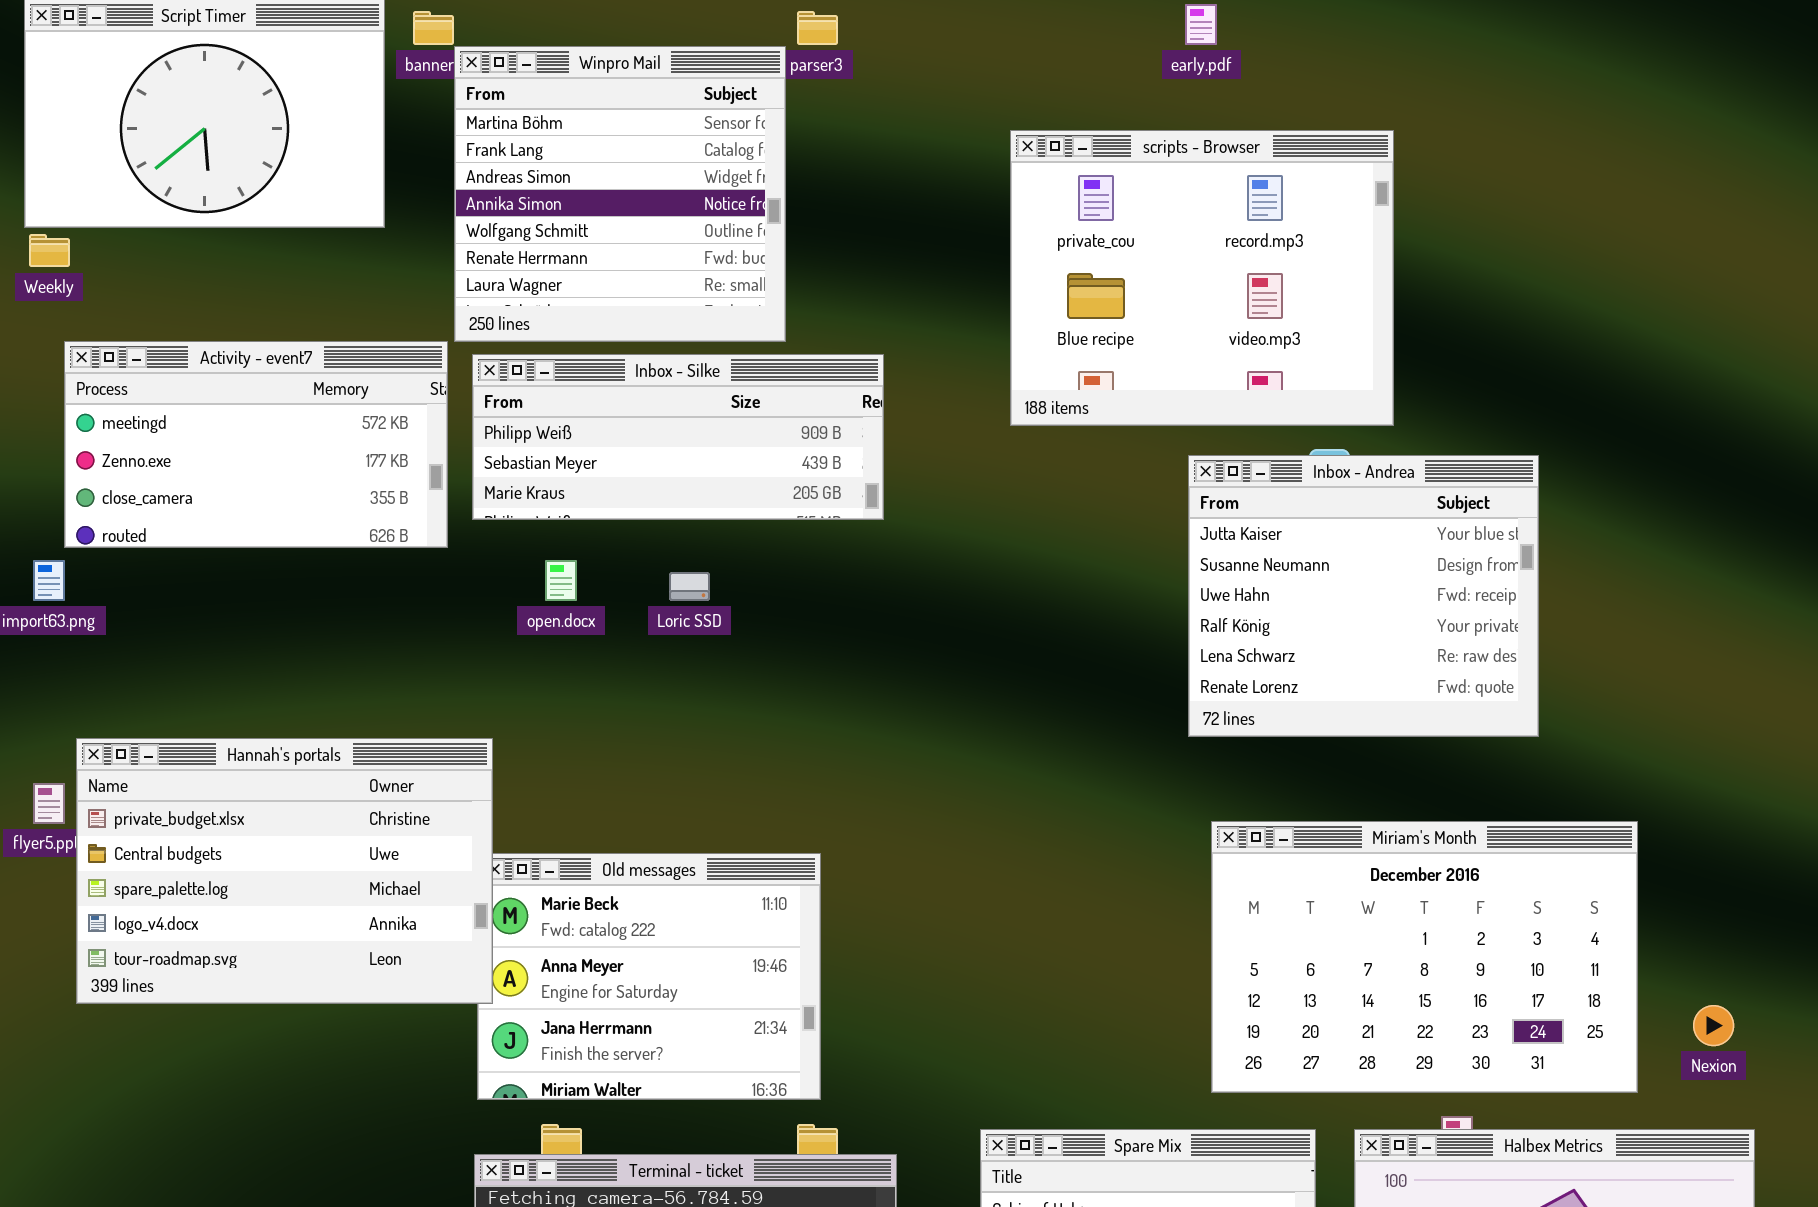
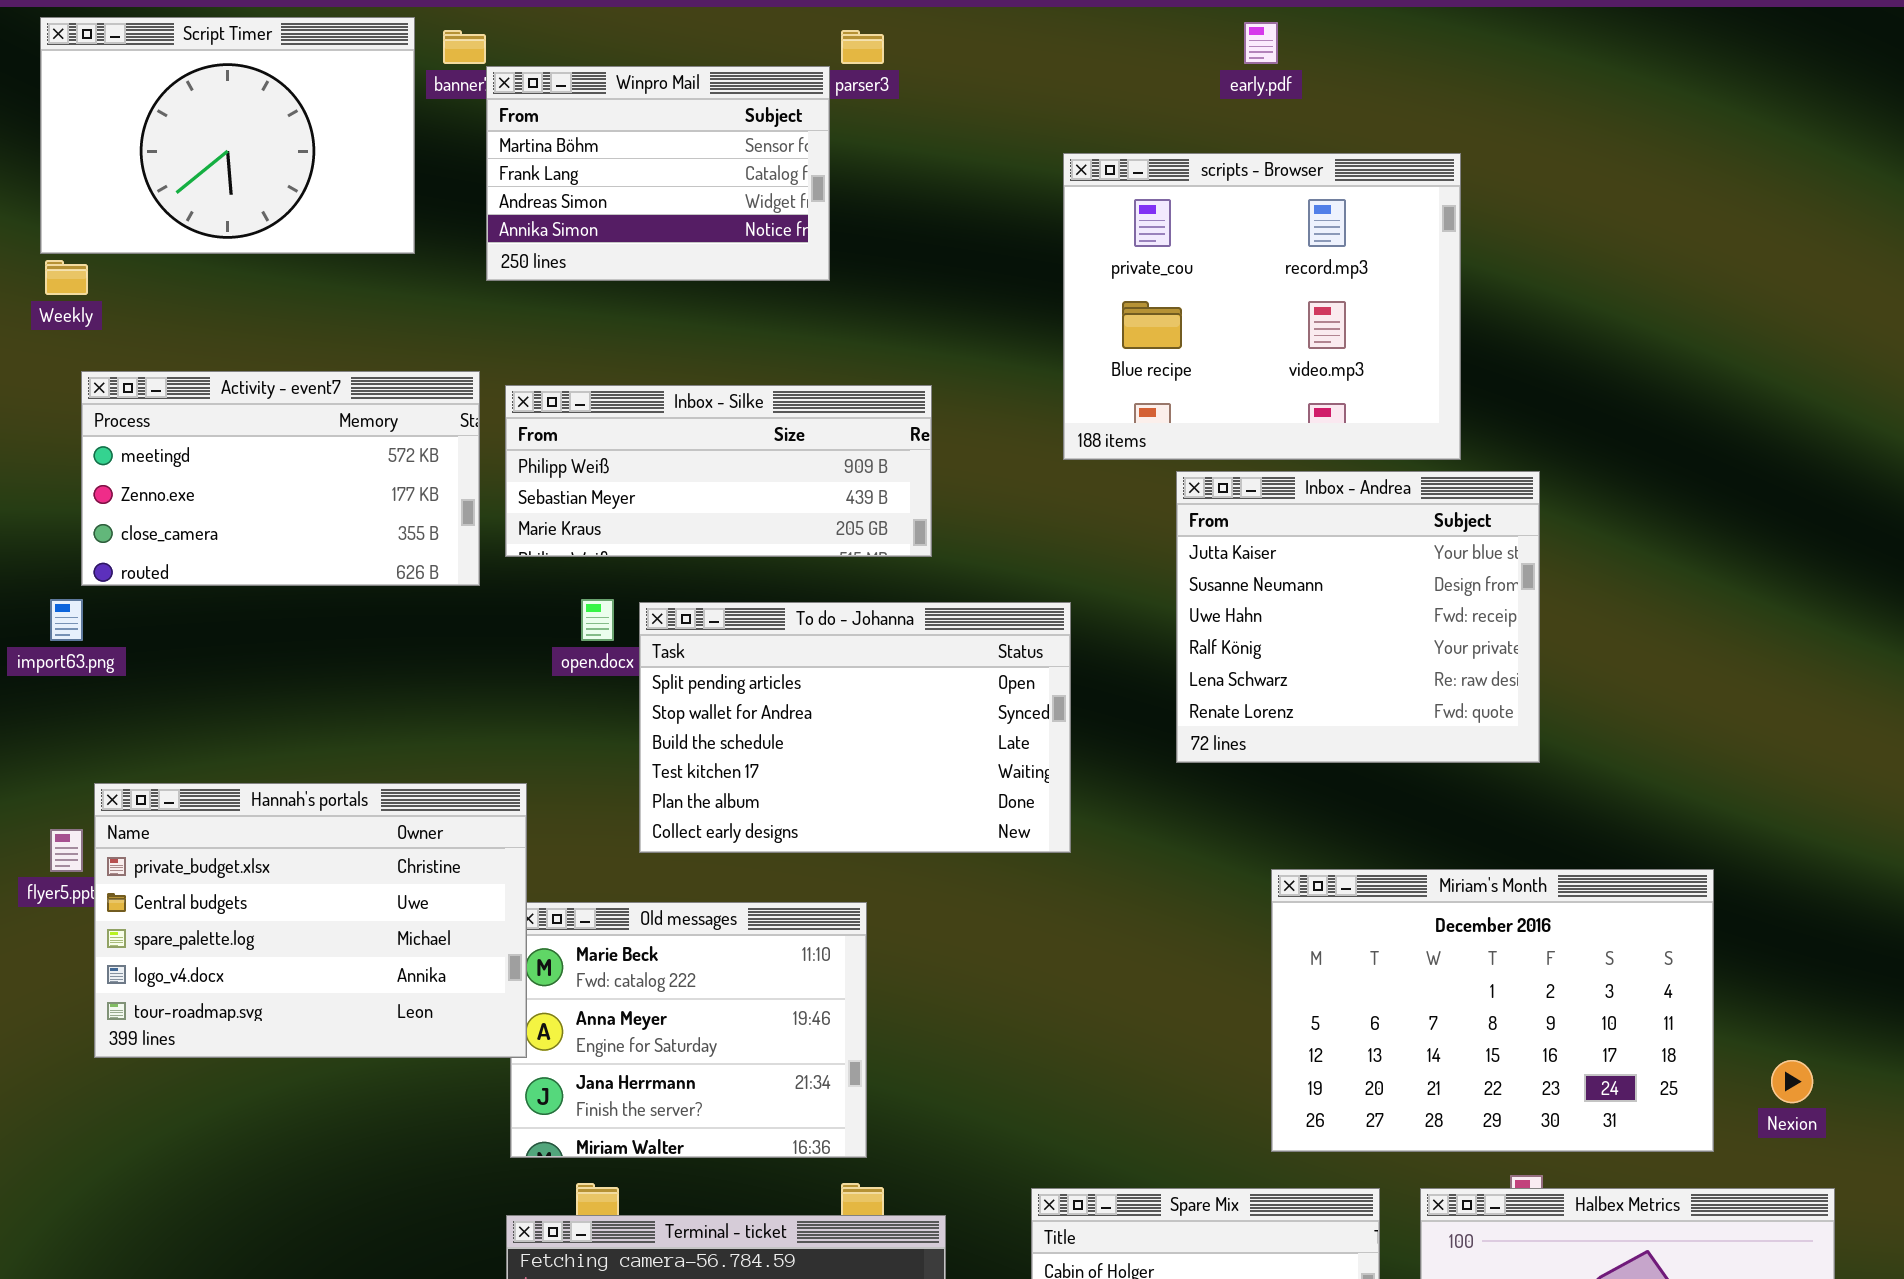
Winpro Mail: [454,46,786,342] -> [486,66,830,281], resized
Inbox - Andrea: [1188,455,1539,737] -> [1176,471,1540,763], moved
To do - Johanna: none -> [639,602,1071,853], opened

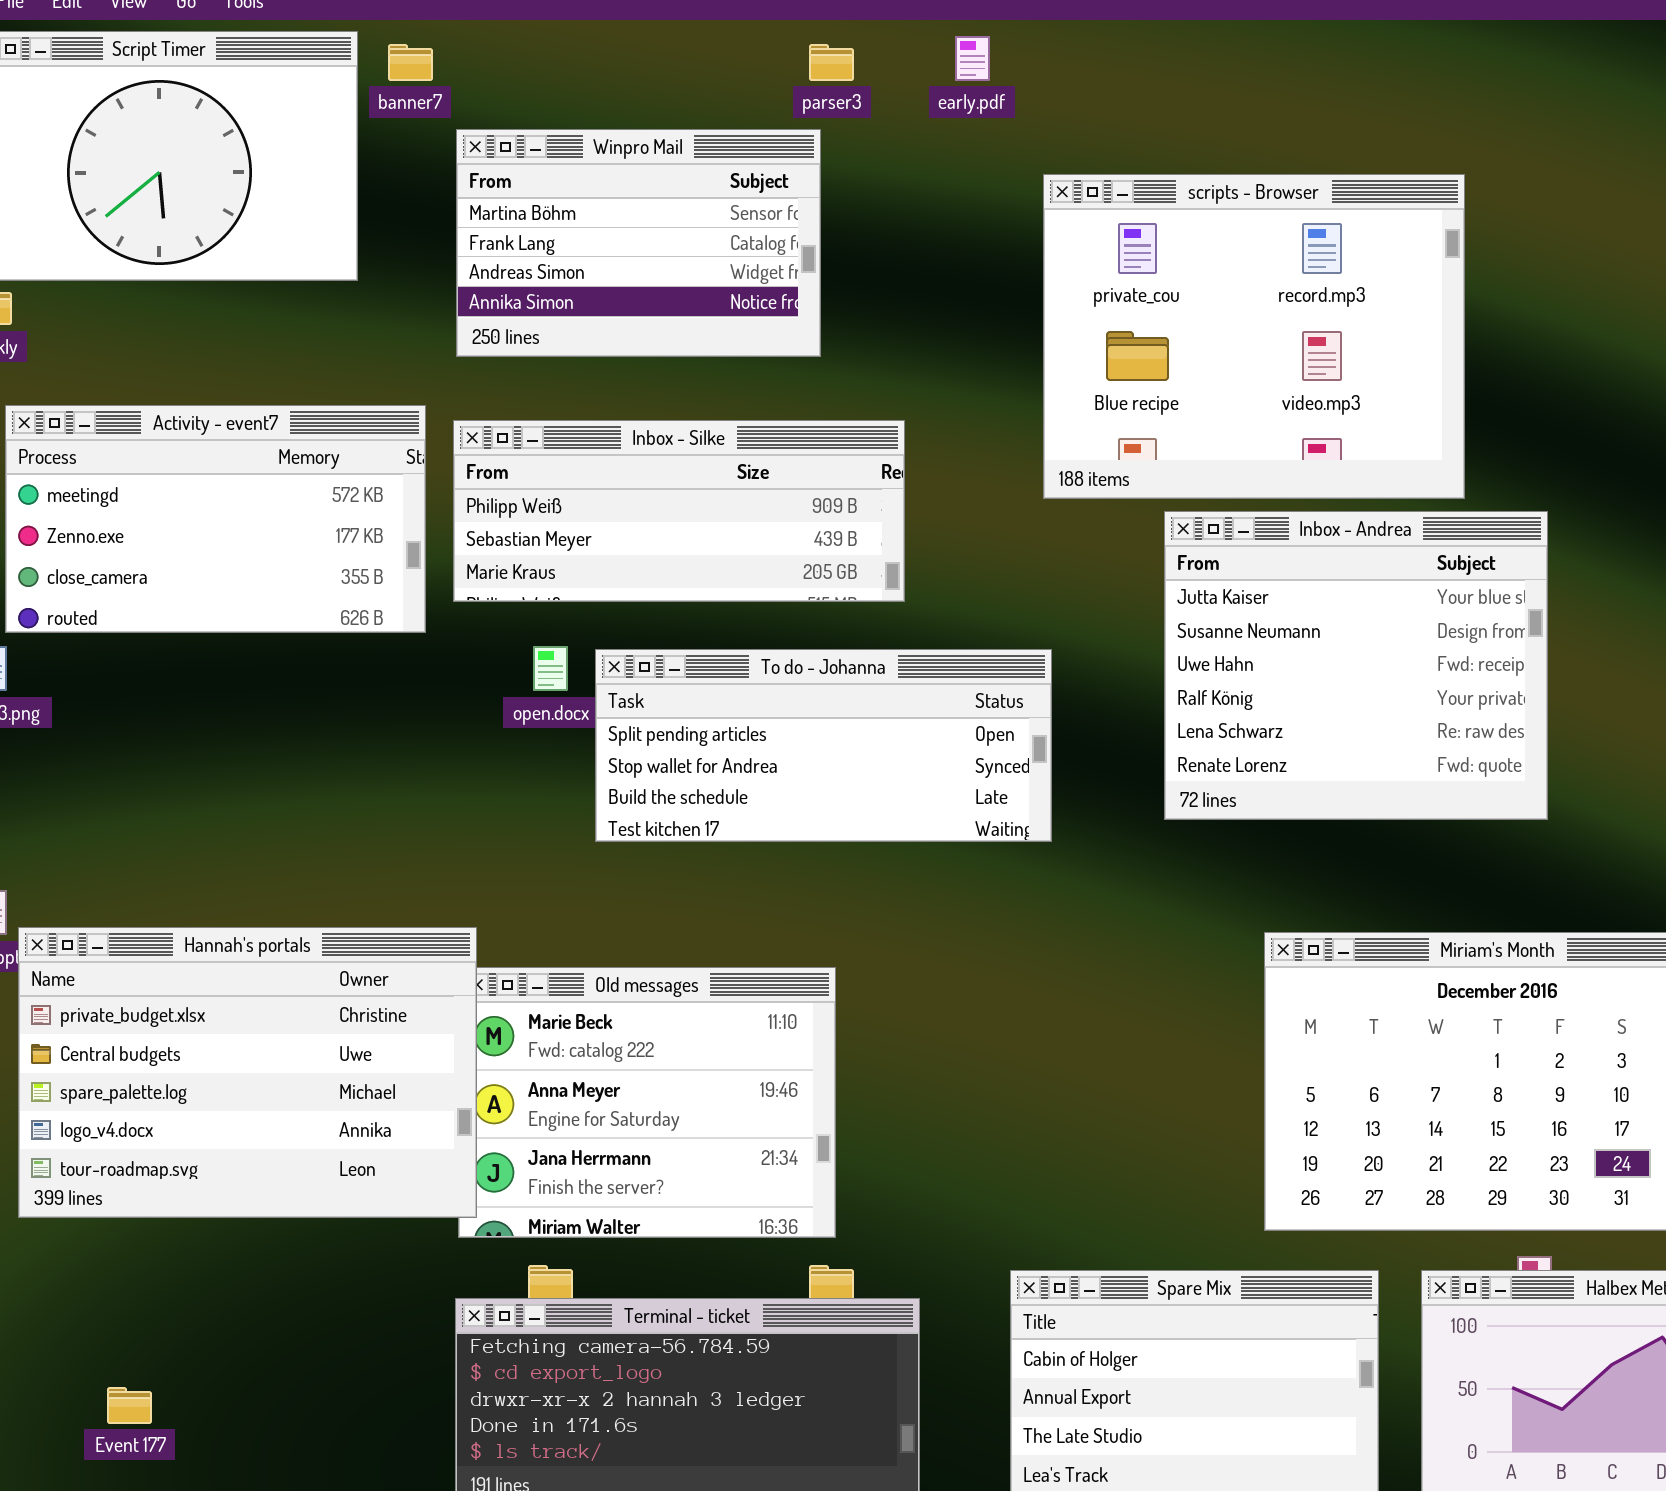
early.pdf: [1244,22,1278,64] -> [955,36,990,81], moved
Winpro Mail: [486,66,830,281] -> [456,129,821,357], moved
To do - Johanna: [639,602,1071,853] -> [595,649,1052,842], resized
Hannah's portals: [94,783,527,1058] -> [18,927,477,1218], moved

